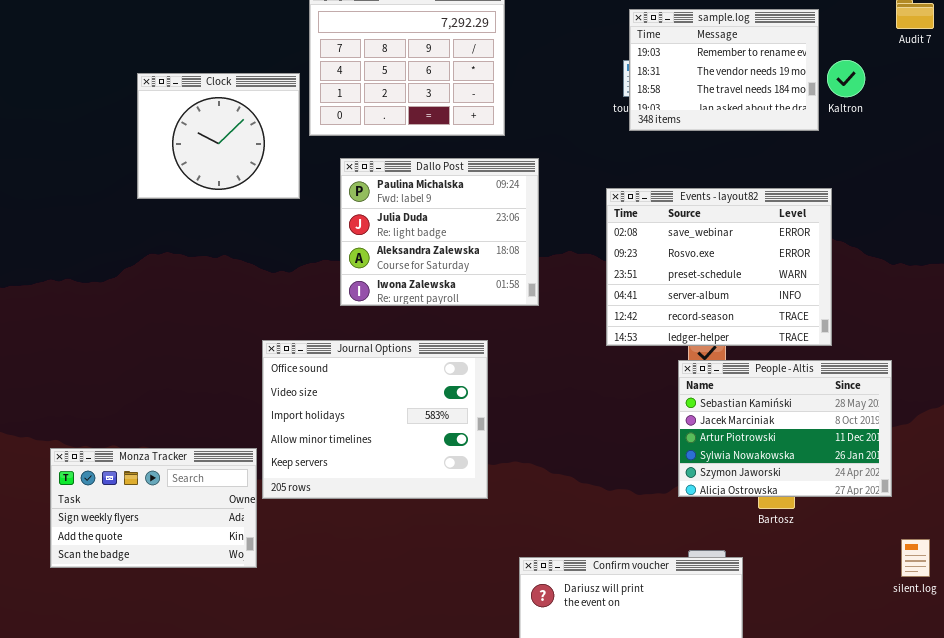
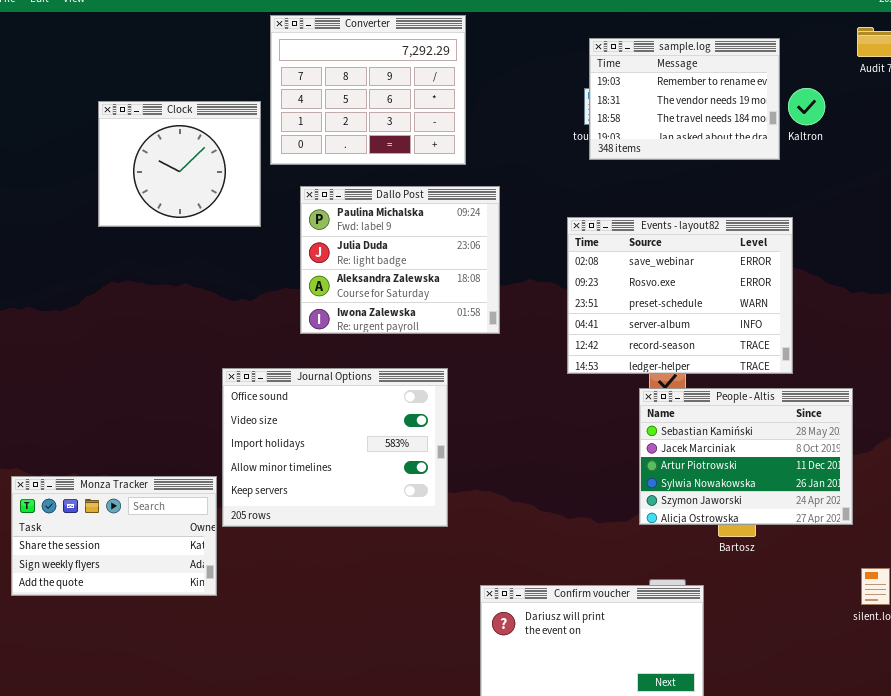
Monza Tracker: [50,448,257,568] -> [11,476,217,596], scrolled up 1 row

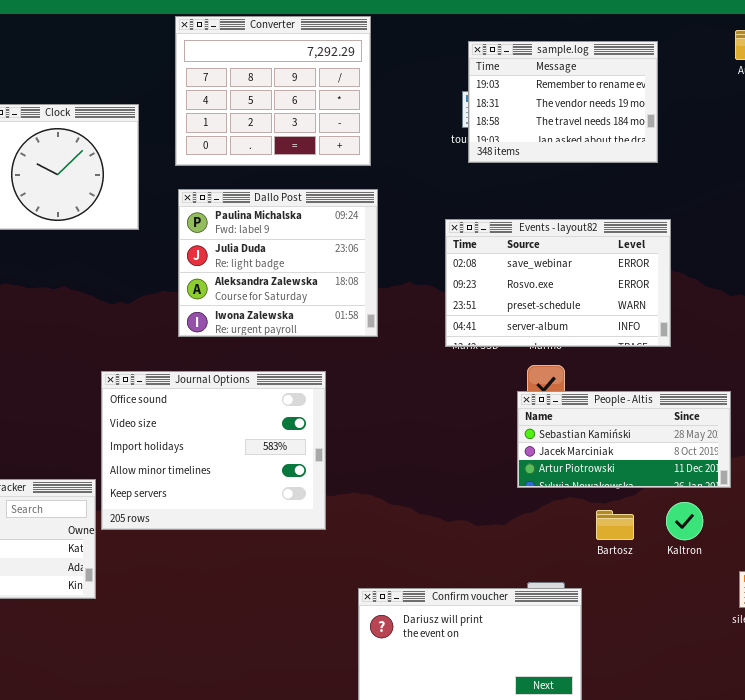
Converter: [270,15,466,165] -> [175,16,371,166], moved
Kaltron: [788,88,825,125] -> [666,502,703,540], moved
Events - layout82: [567,217,793,374] -> [445,219,671,347], resized
People - Altis: [639,388,853,525] -> [517,391,731,488], resized

